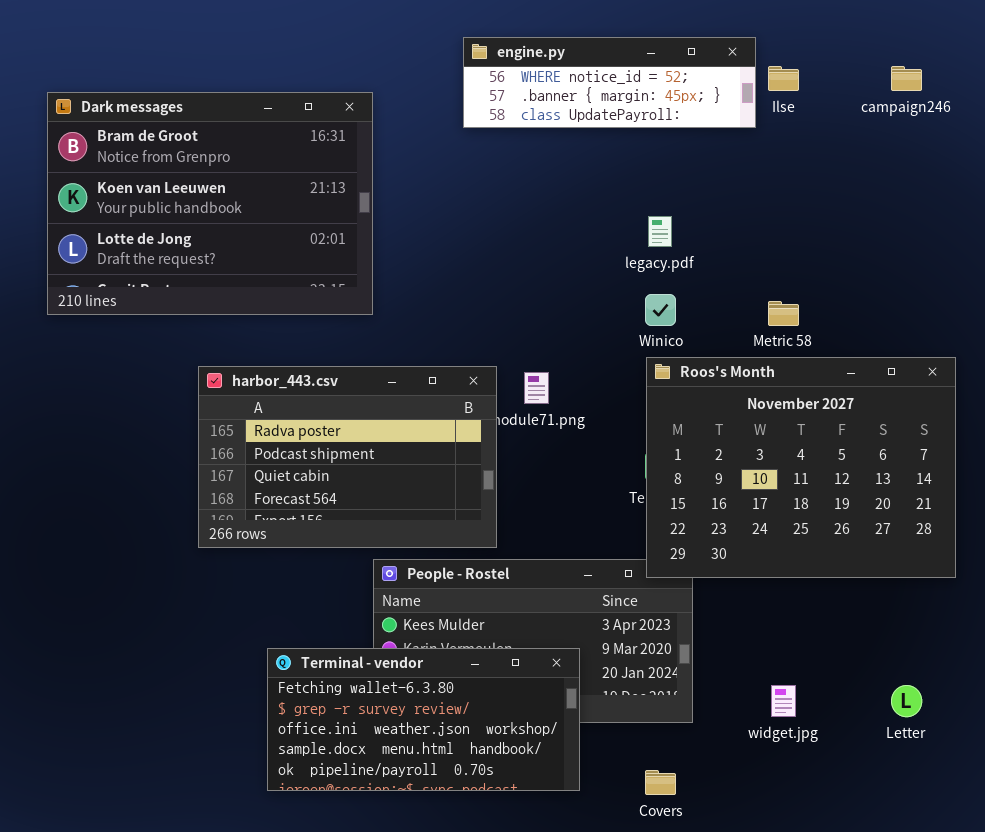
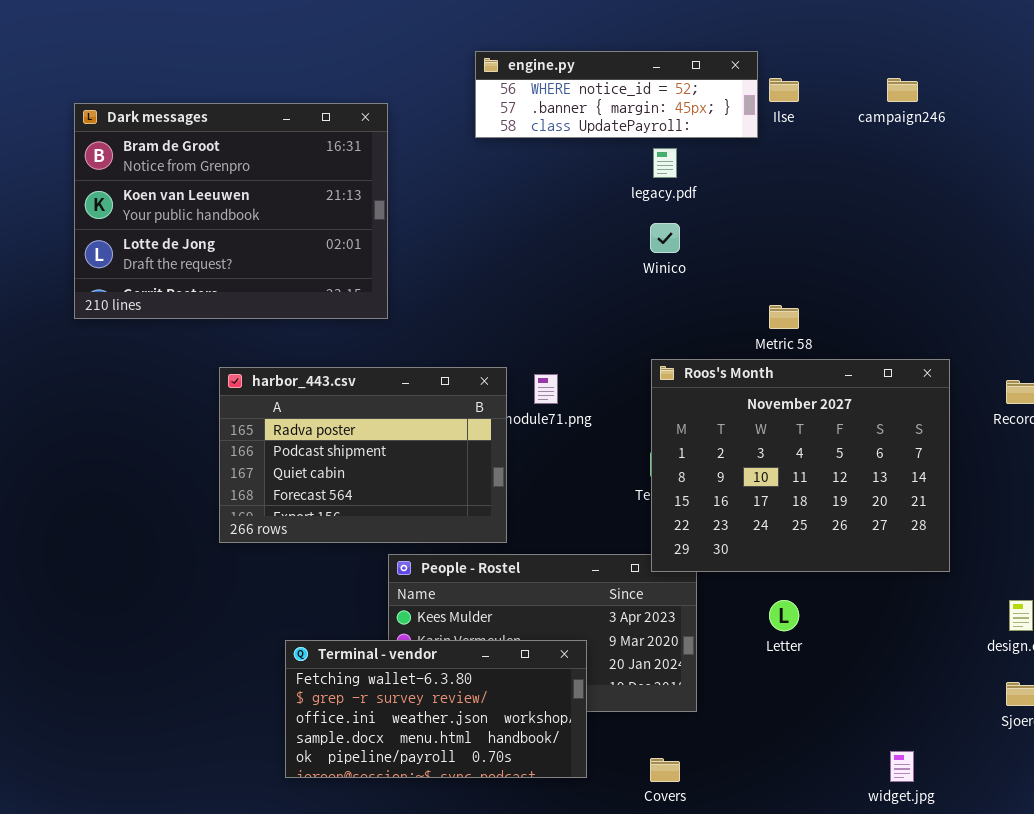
legacy.pdf: [648,216,672,247] -> [653,148,677,178], moved
Winico: [645,294,676,326] -> [650,223,680,253], moved
widget.jpg: [771,685,796,717] -> [890,751,914,782], moved
Letter: [891,685,922,717] -> [769,600,799,631], moved

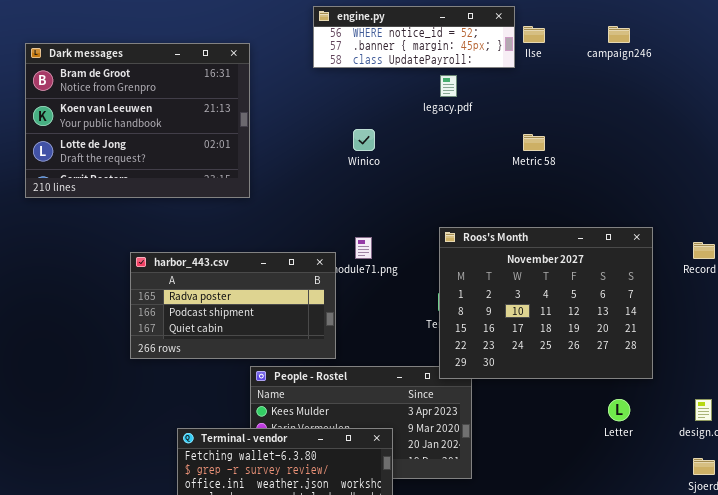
Winico: [650,223,680,253] -> [353,129,375,151], moved
Metric 58: [769,305,799,329] -> [523,134,545,151], moved
harbor_443.csv: [219,367,507,543] -> [130,252,336,359], resized
Letter: [769,600,799,631] -> [608,399,630,421], moved

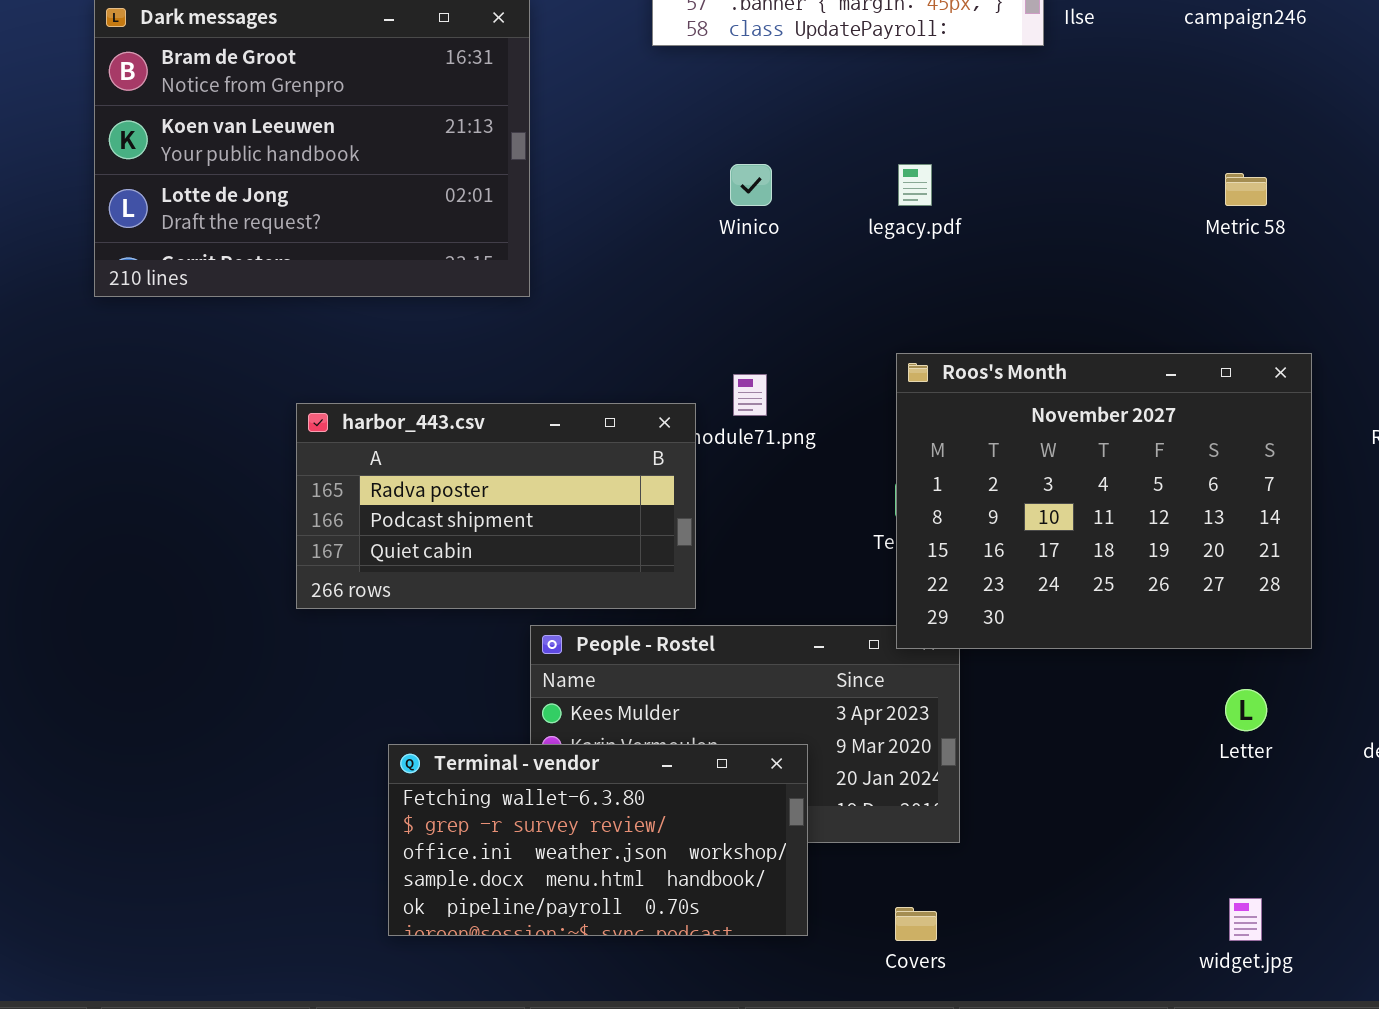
legacy.pdf: [440,75,457,97] -> [898,164,932,206], moved
Metric 58: [523,134,545,151] -> [1225,173,1267,206], moved

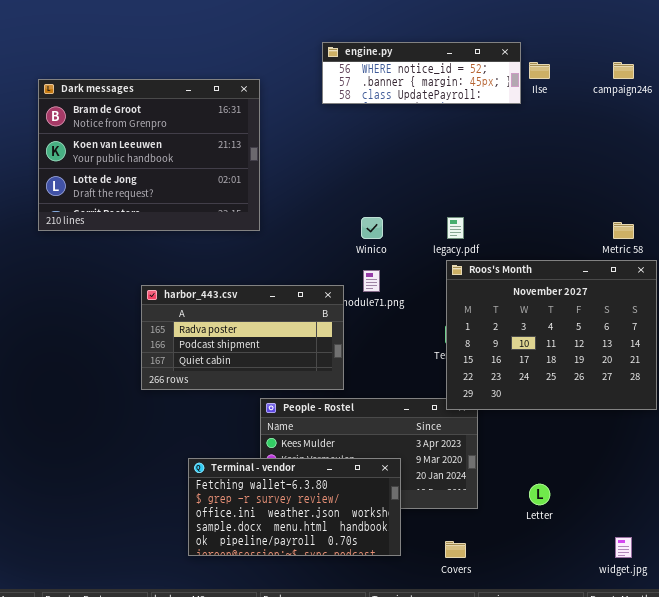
Winico: [730,164,772,206] -> [361,217,383,239], moved
legacy.pdf: [898,164,932,206] -> [447,217,464,239], moved
Metric 58: [1225,173,1267,206] -> [613,222,634,239], moved
Letter: [1225,689,1267,731] -> [529,484,550,505], moved

